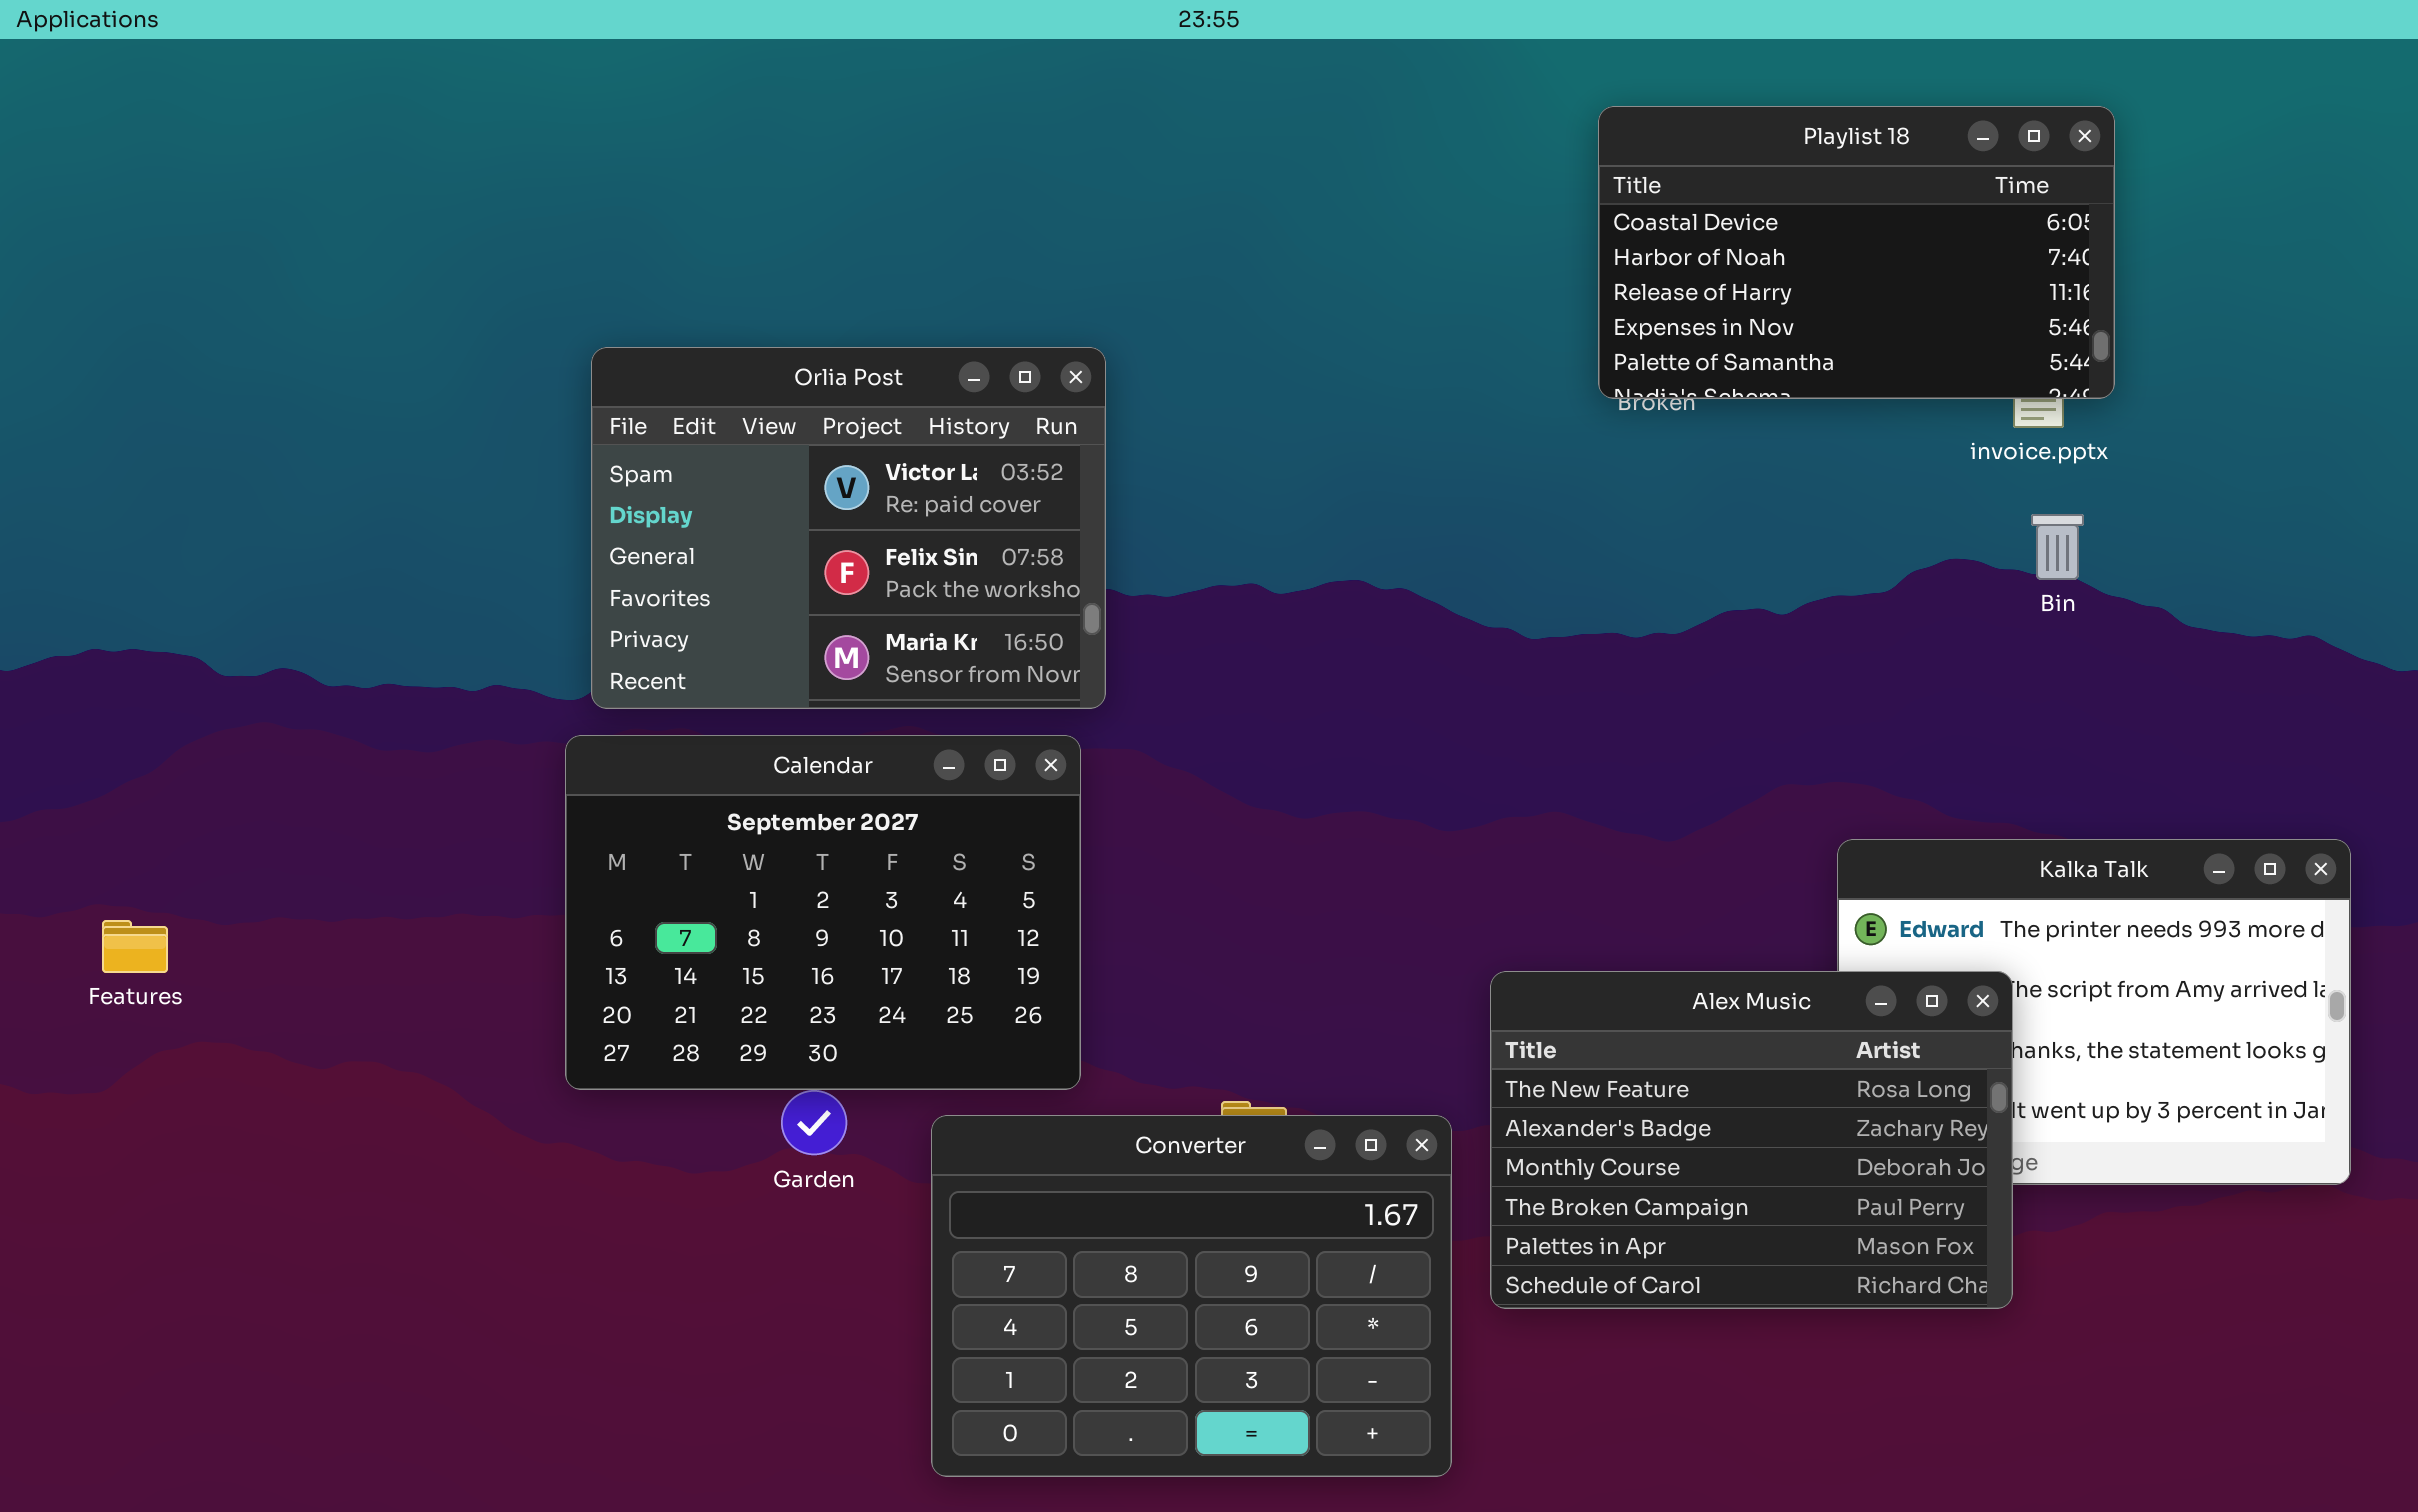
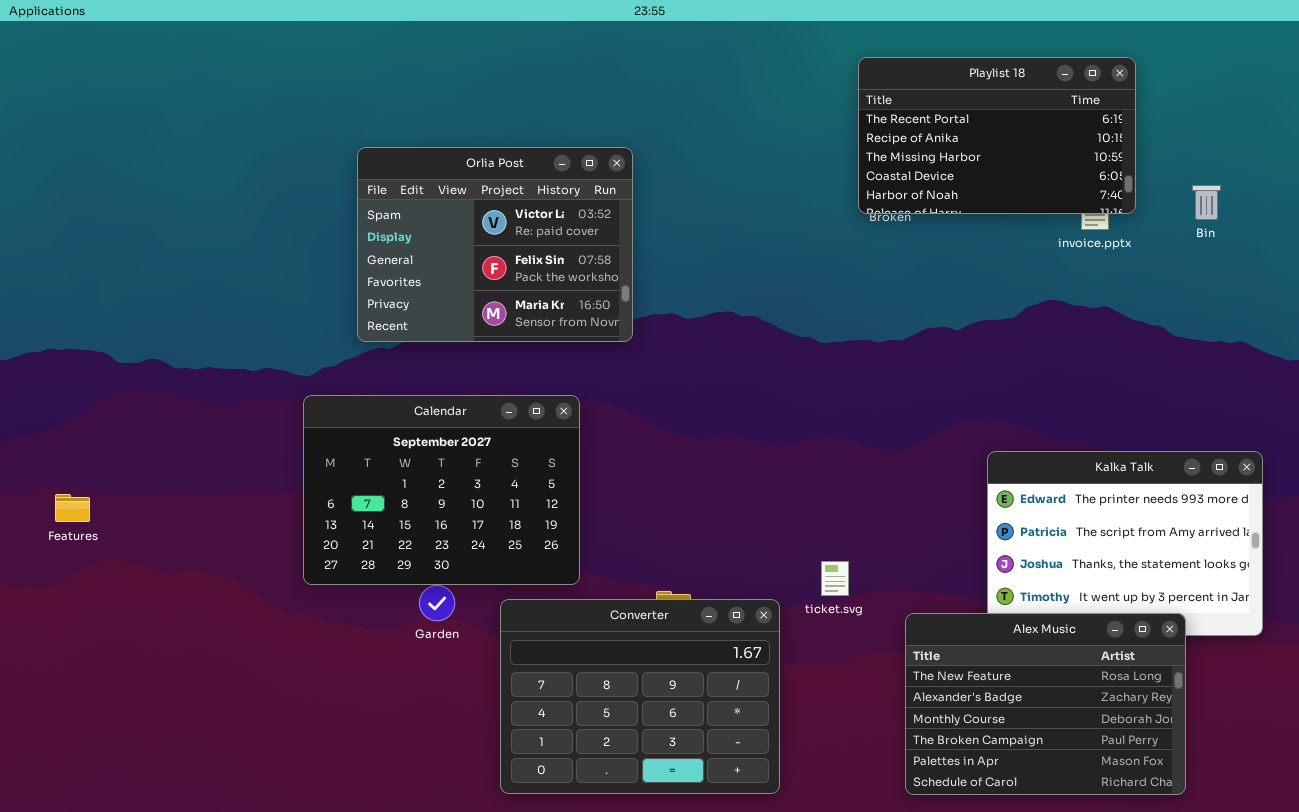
Playlist 18: [1598,106,2115,399] -> [858,57,1136,214], scrolled up 3 rows
Orlia Post: [591,347,1106,709] -> [357,147,633,342], moved
Bin: [2031,514,2084,580] -> [1192,185,1221,220], moved
Alex Music: [1490,971,2013,1309] -> [905,613,1186,795], moved

